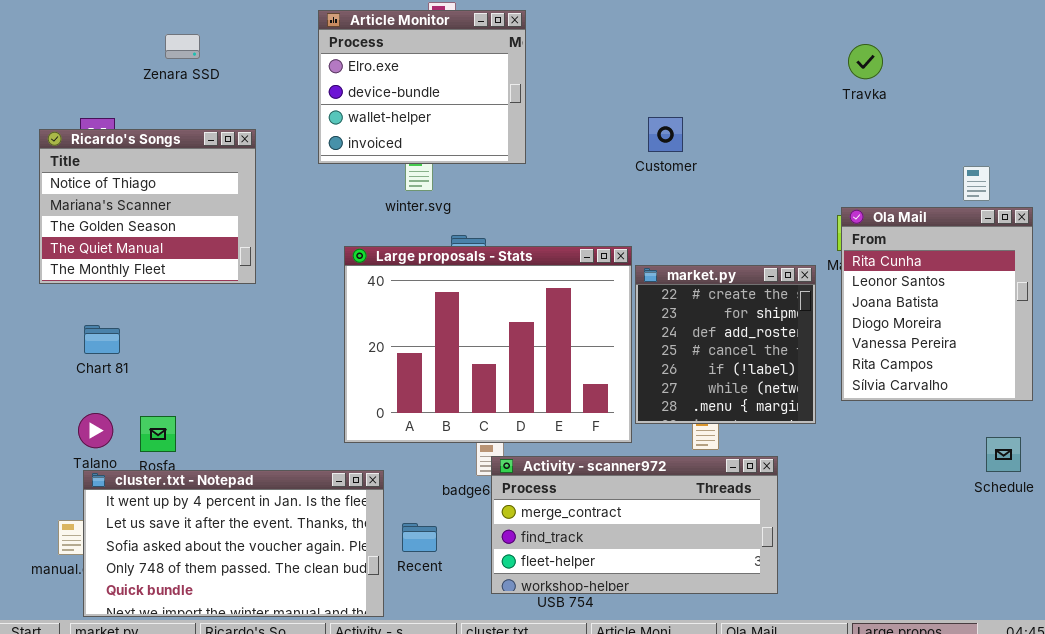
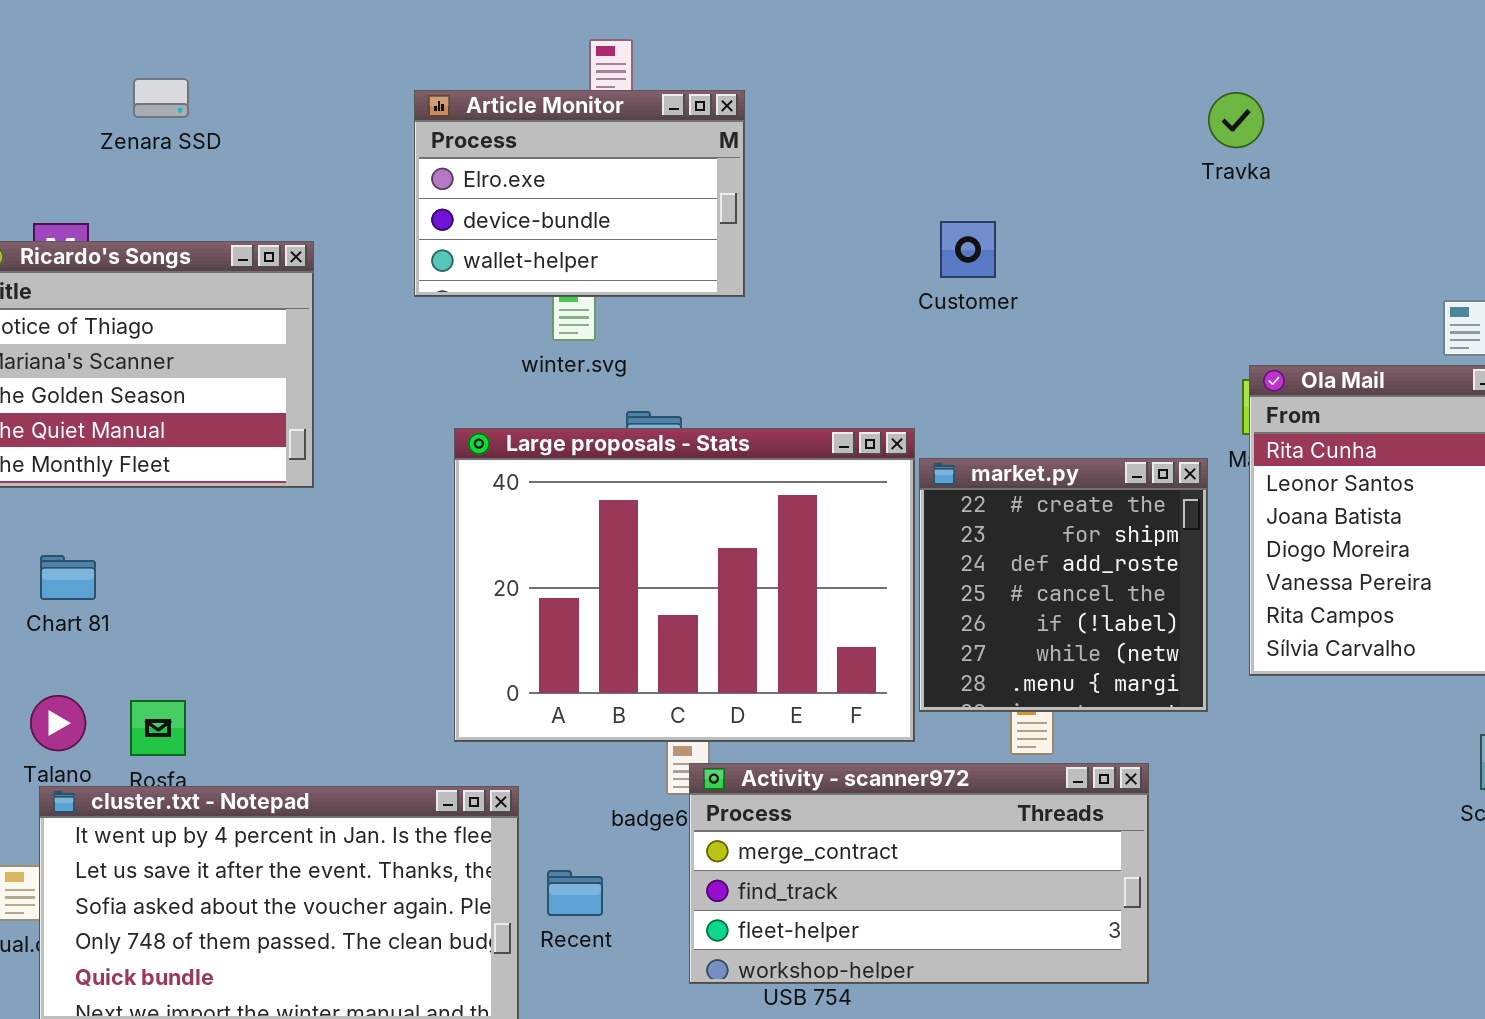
Article Monitor: [318,10,526,164] -> [414,90,745,297], resized
Zenara SSD: [165,34,200,59] -> [133,78,189,118], moved
Travka: [848,44,883,79] -> [1208,92,1264,148], moved

